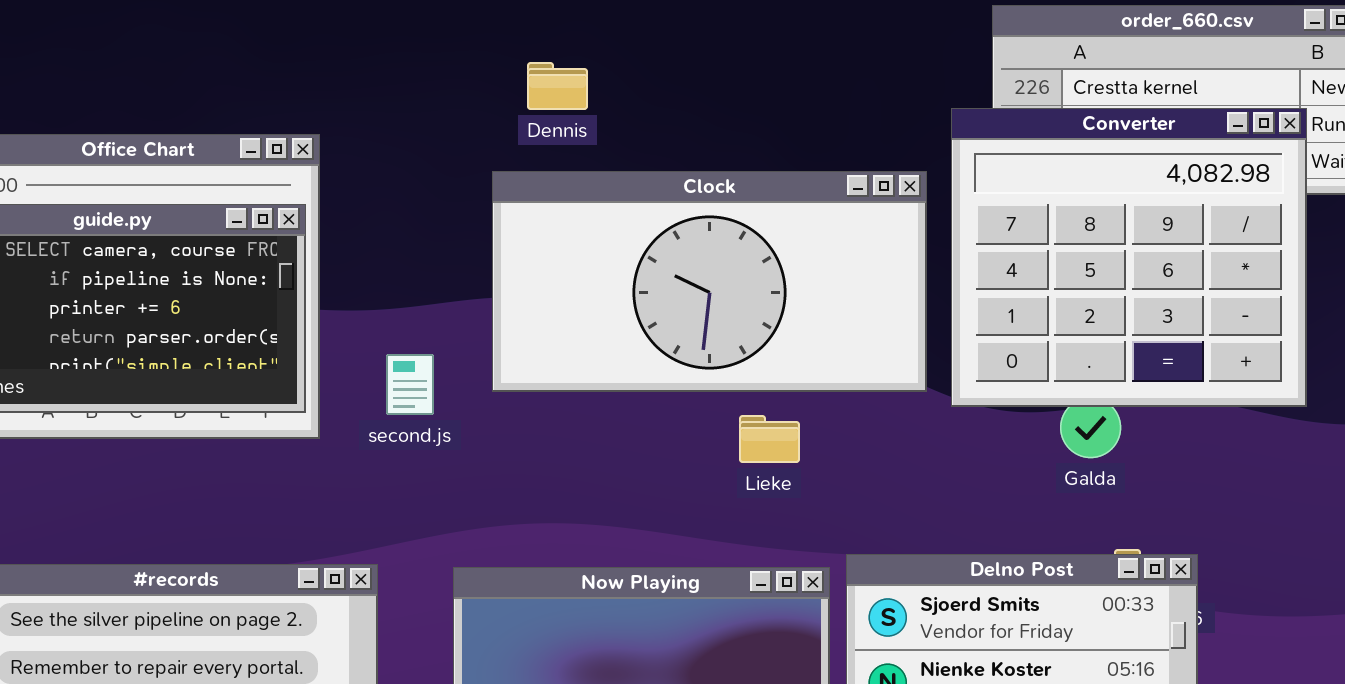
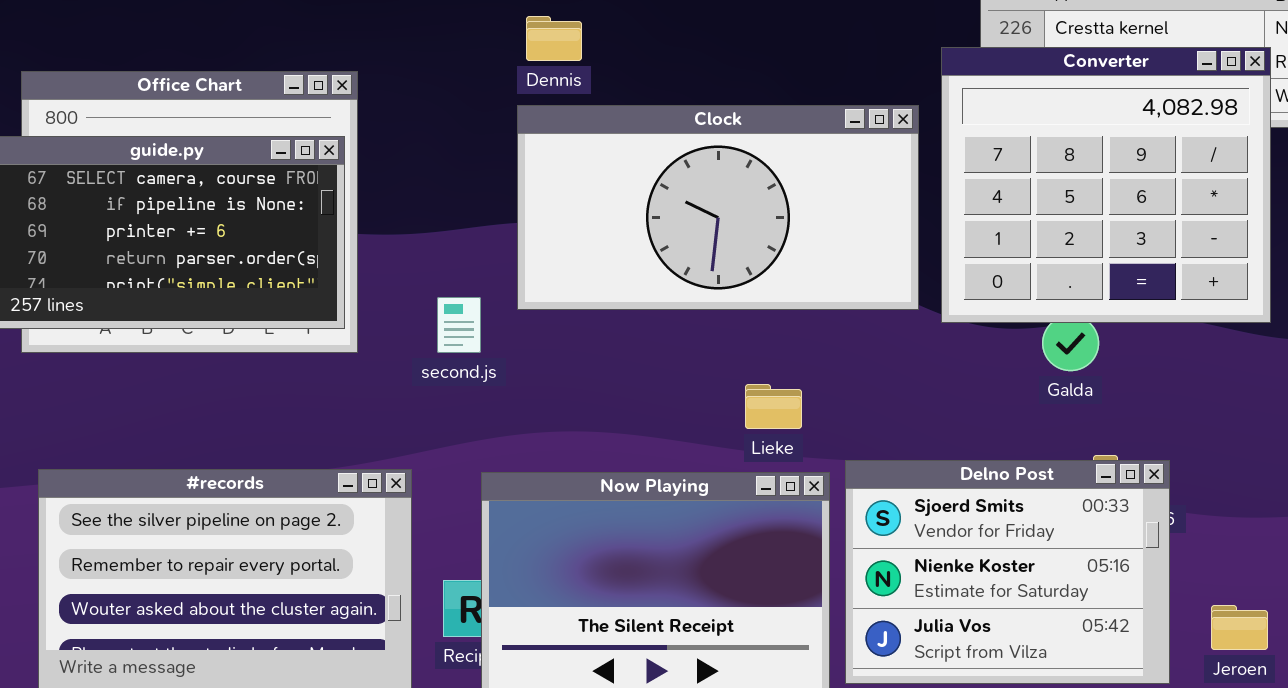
Dennis: [527,62,588,110] -> [526,16,582,61], moved
second.js: [386,354,434,415] -> [437,297,481,353], moved
Lieke: [739,415,800,463] -> [745,384,802,429], moved

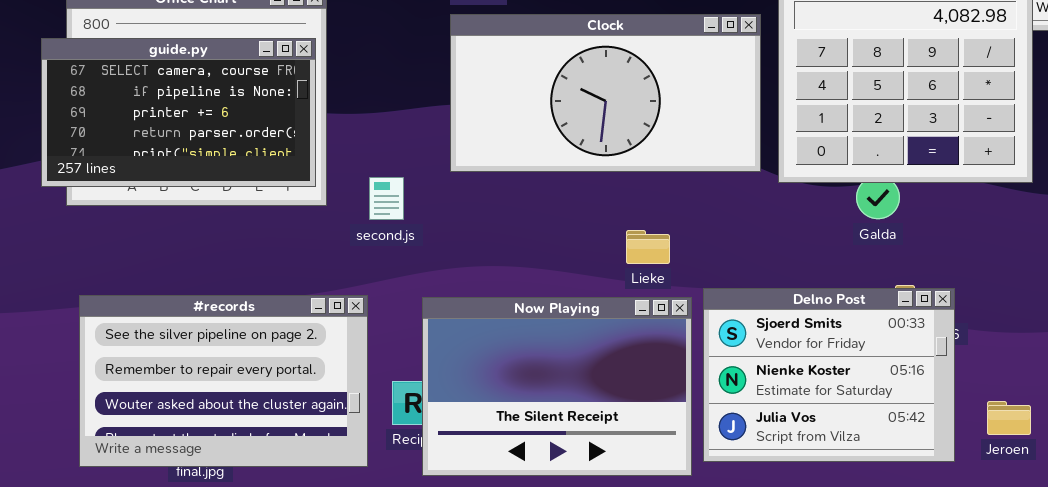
second.js: [437,297,481,353] -> [369,177,404,220], moved

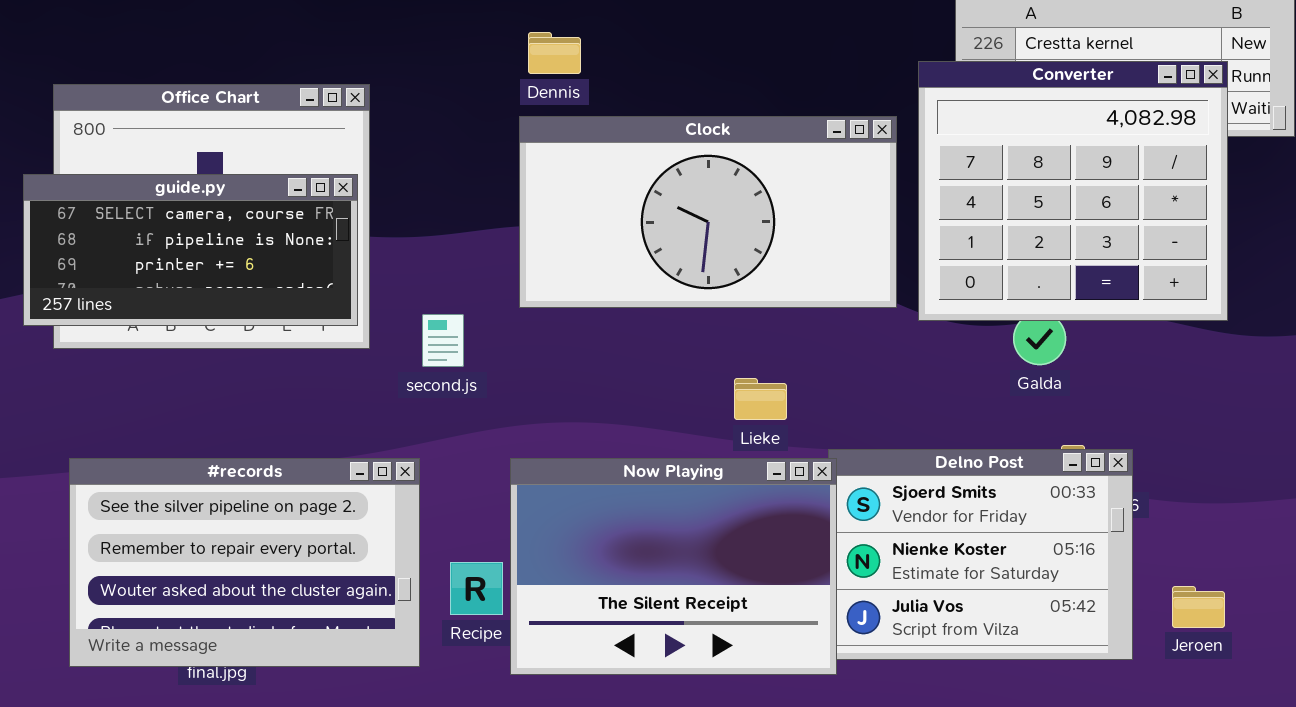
guide.py: [41,38,316,187] -> [23,174,358,326], resized
Now Playing: [422,297,692,476] -> [510,458,837,675], moved

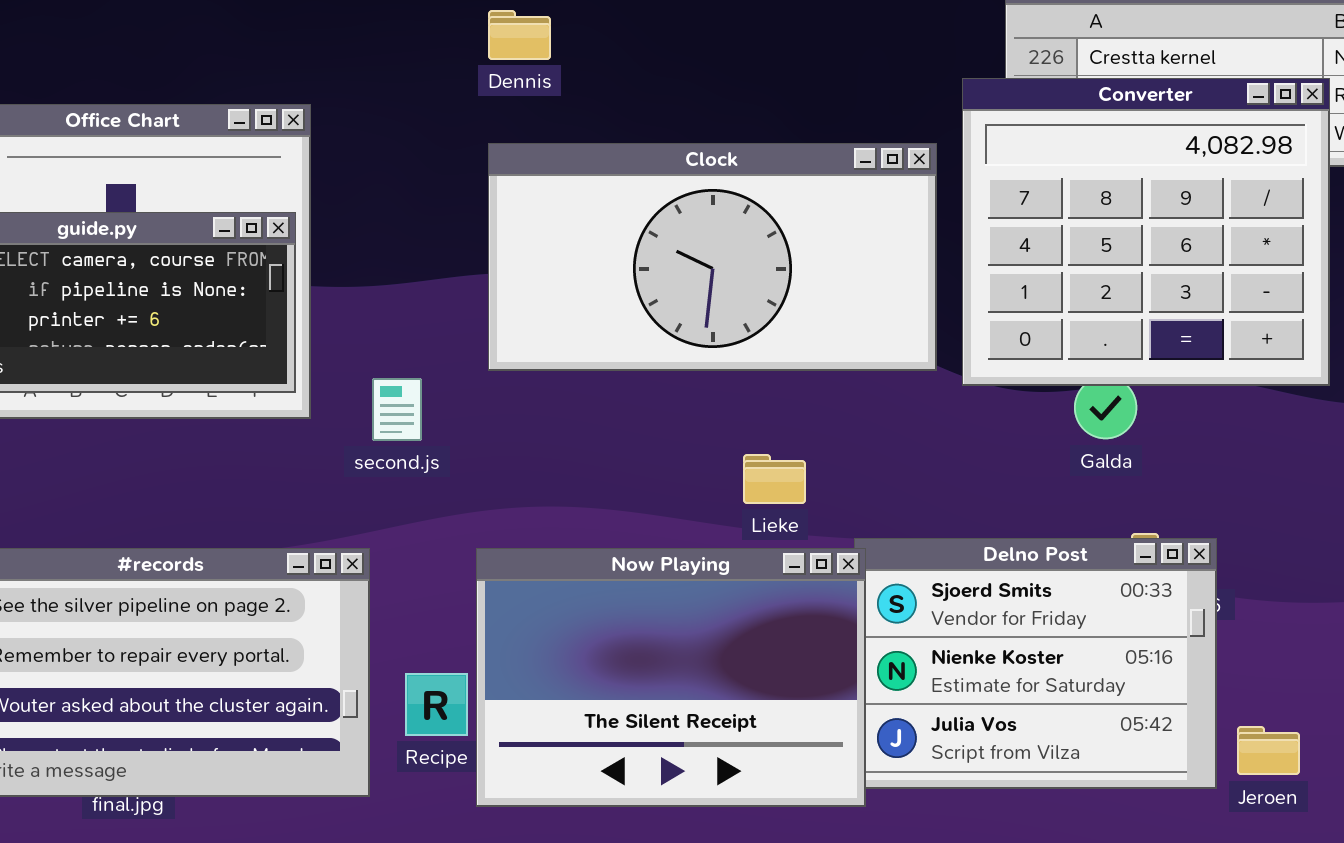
Dennis: [528,32,581,74] -> [488,10,551,60], moved
Jeroen: [1172,586,1225,628] -> [1237,726,1300,775], moved

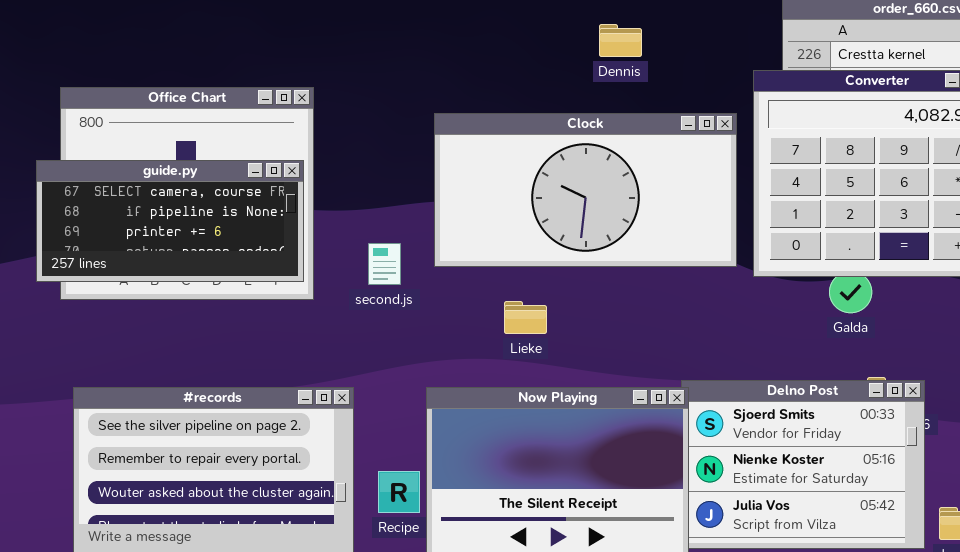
Dennis: [488,10,551,60] -> [599,24,642,57], moved
second.js: [372,378,422,441] -> [368,243,401,285], moved
Lieke: [743,454,806,504] -> [504,301,547,334], moved

